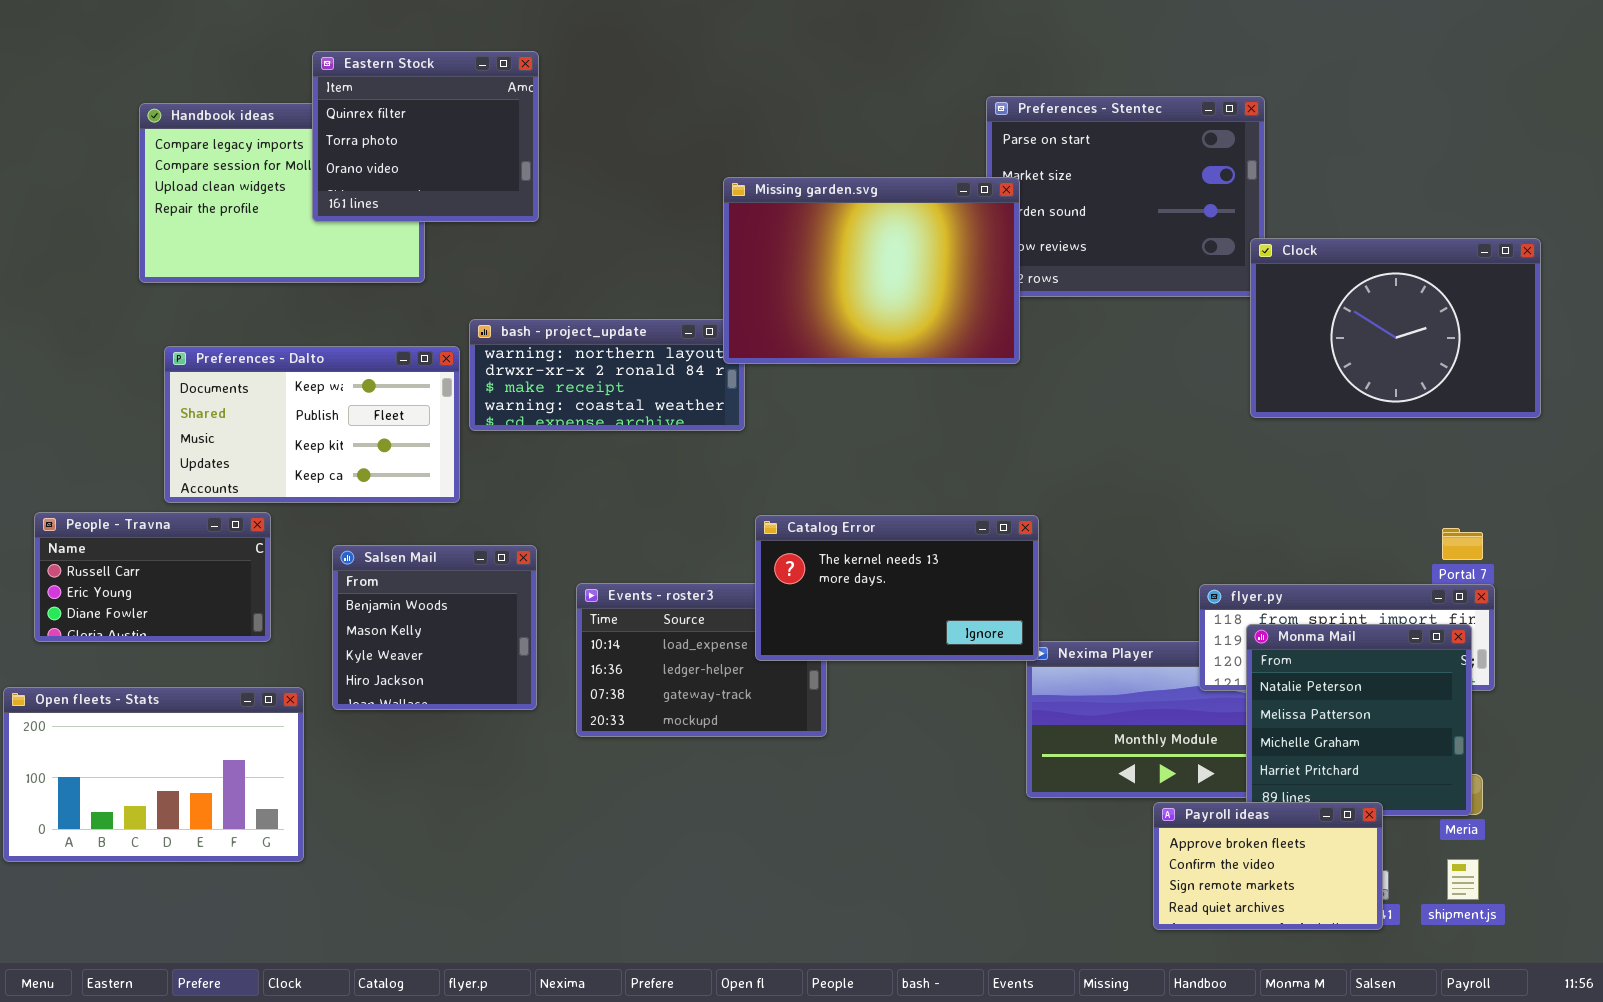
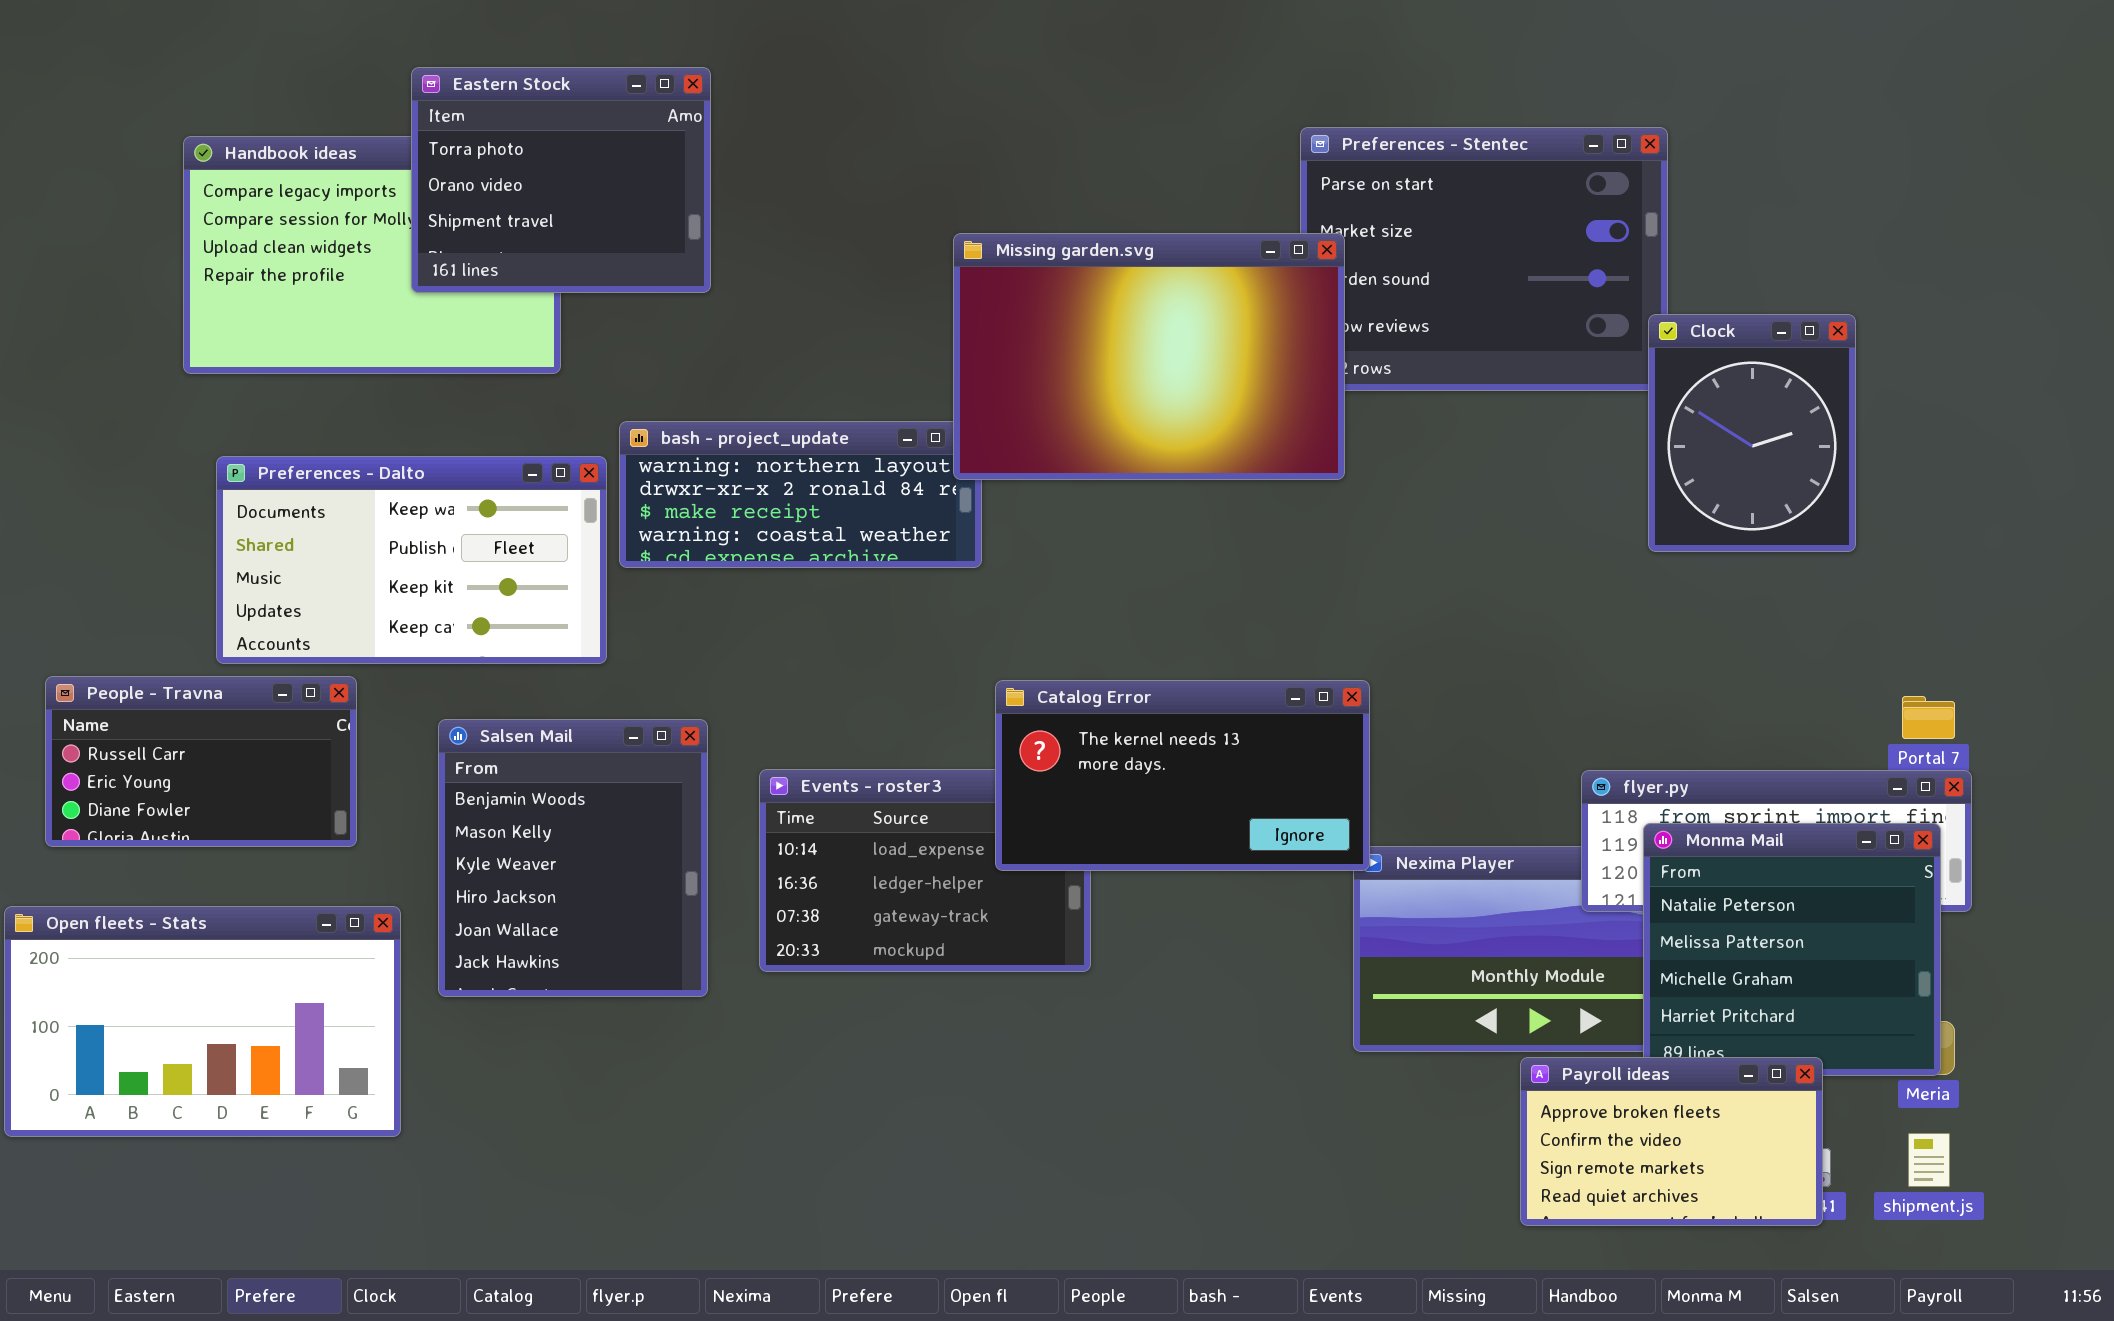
Eastern Stock: [312,51,539,222] -> [411,67,711,293], scrolled down 1 row
Clock: [1250,238,1541,418] -> [1648,314,1856,552], resized
Salsen Mail: [332,545,537,710] -> [438,719,708,997], resized

